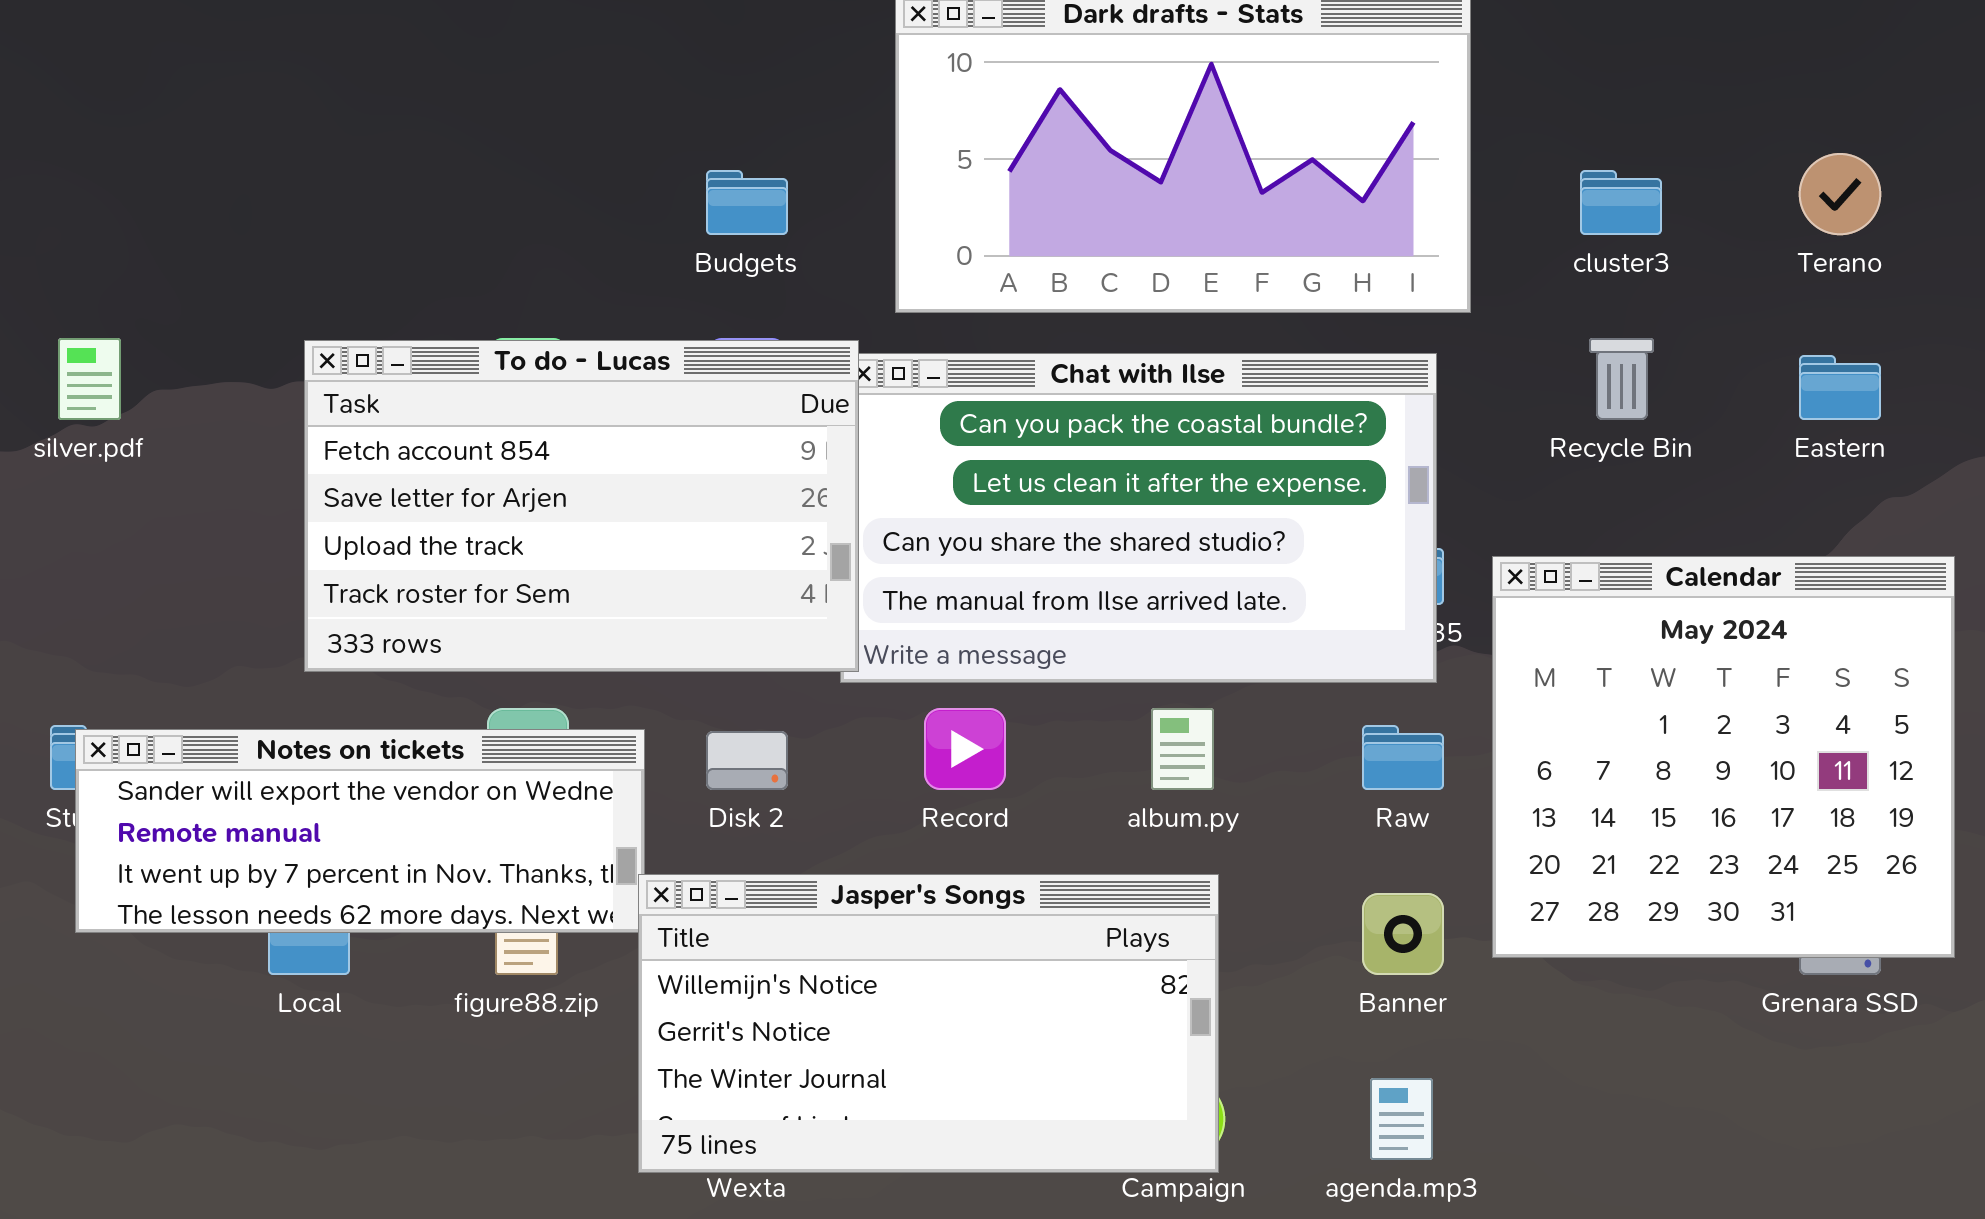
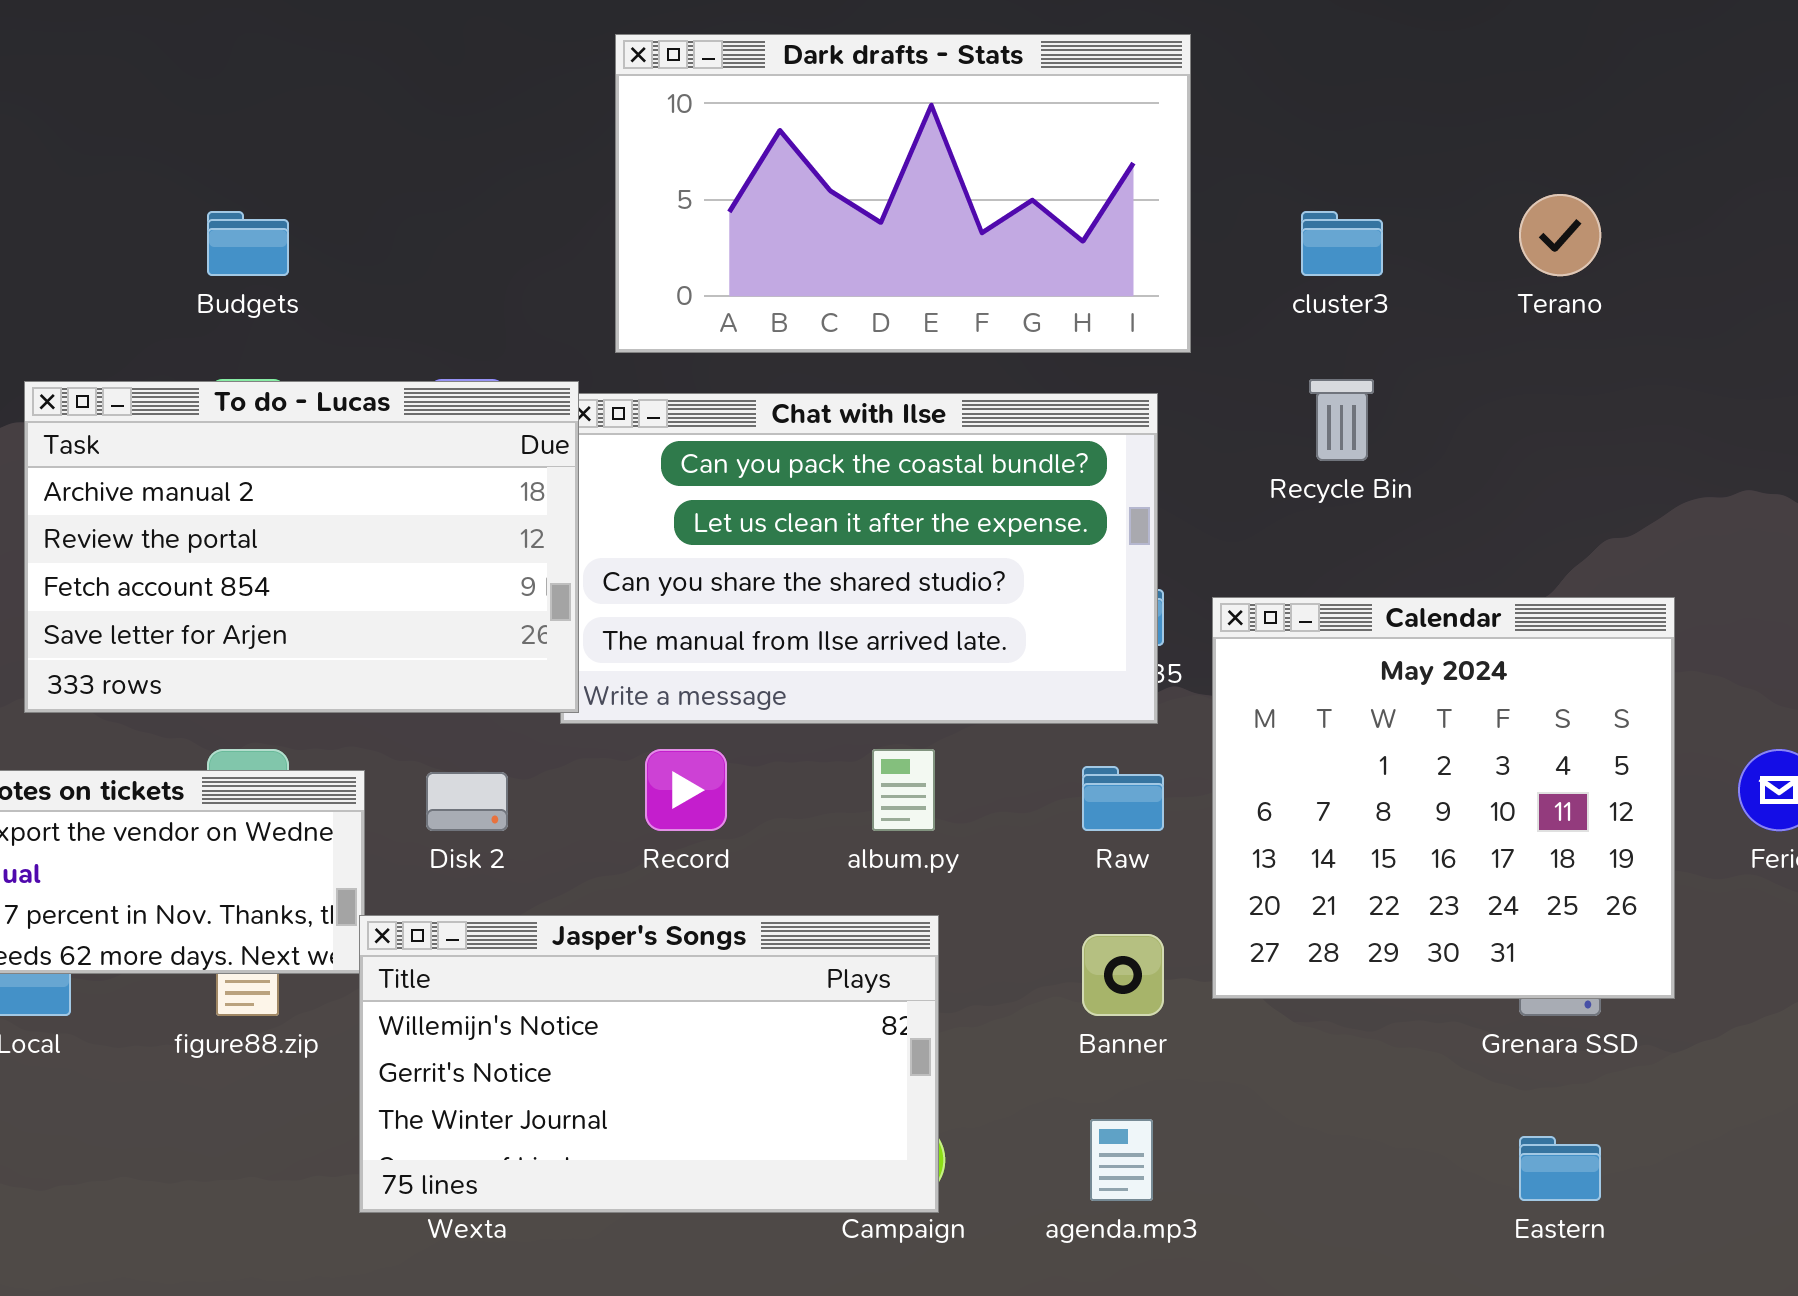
Budgets: [706,170,788,235] -> [207,211,289,276], moved
To do - Lucas: [304,340,859,672] -> [24,381,579,713], scrolled up 2 rows
Eastern: [1799,355,1881,420] -> [1519,1136,1601,1201], moved

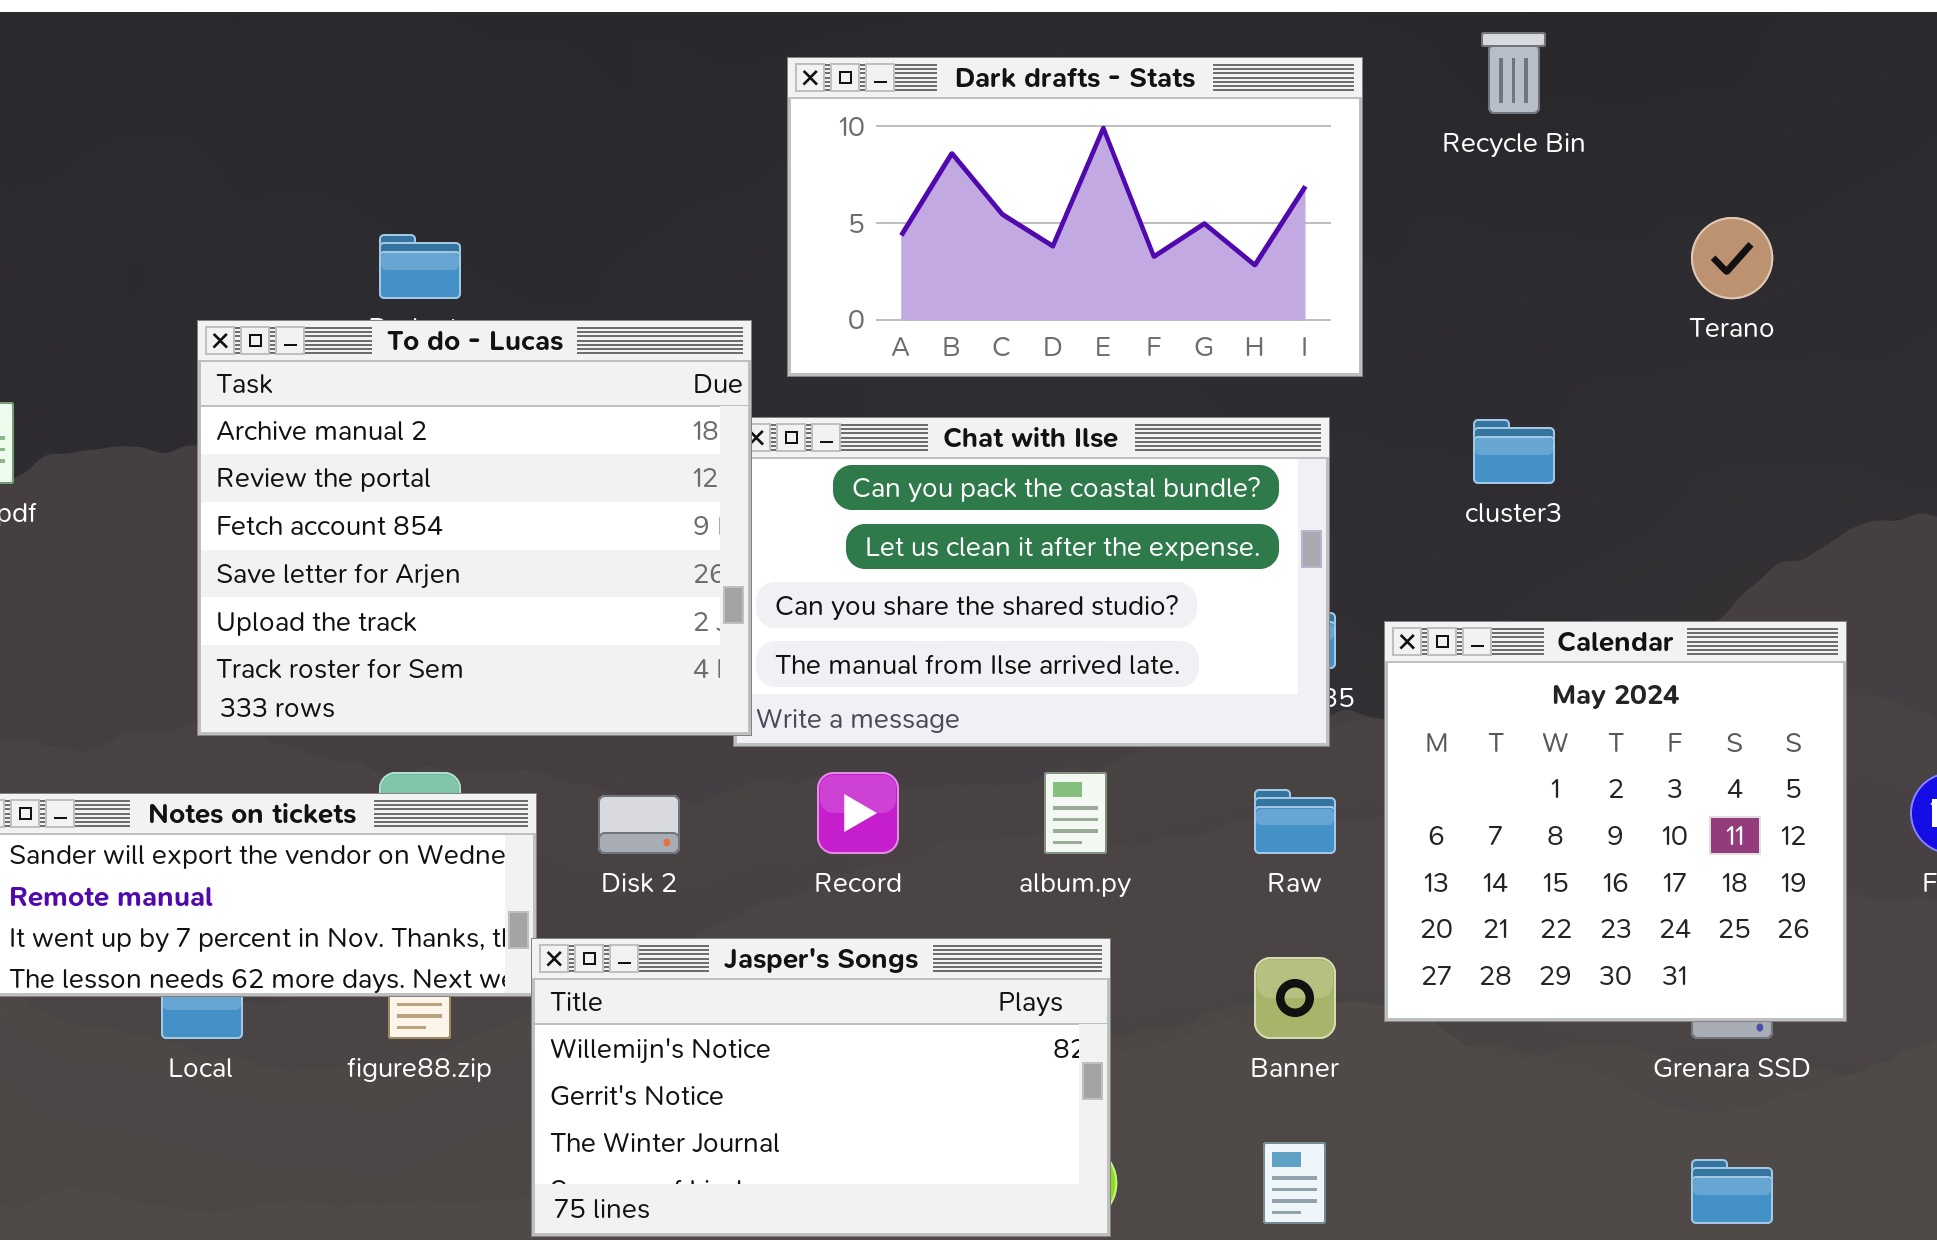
cluster3: [1301,211,1383,276] -> [1473,419,1555,484], moved
Recycle Bin: [1309,379,1374,461] -> [1481,32,1546,114], moved
To do - Lucas: [24,381,579,713] -> [197,320,752,736], resized

